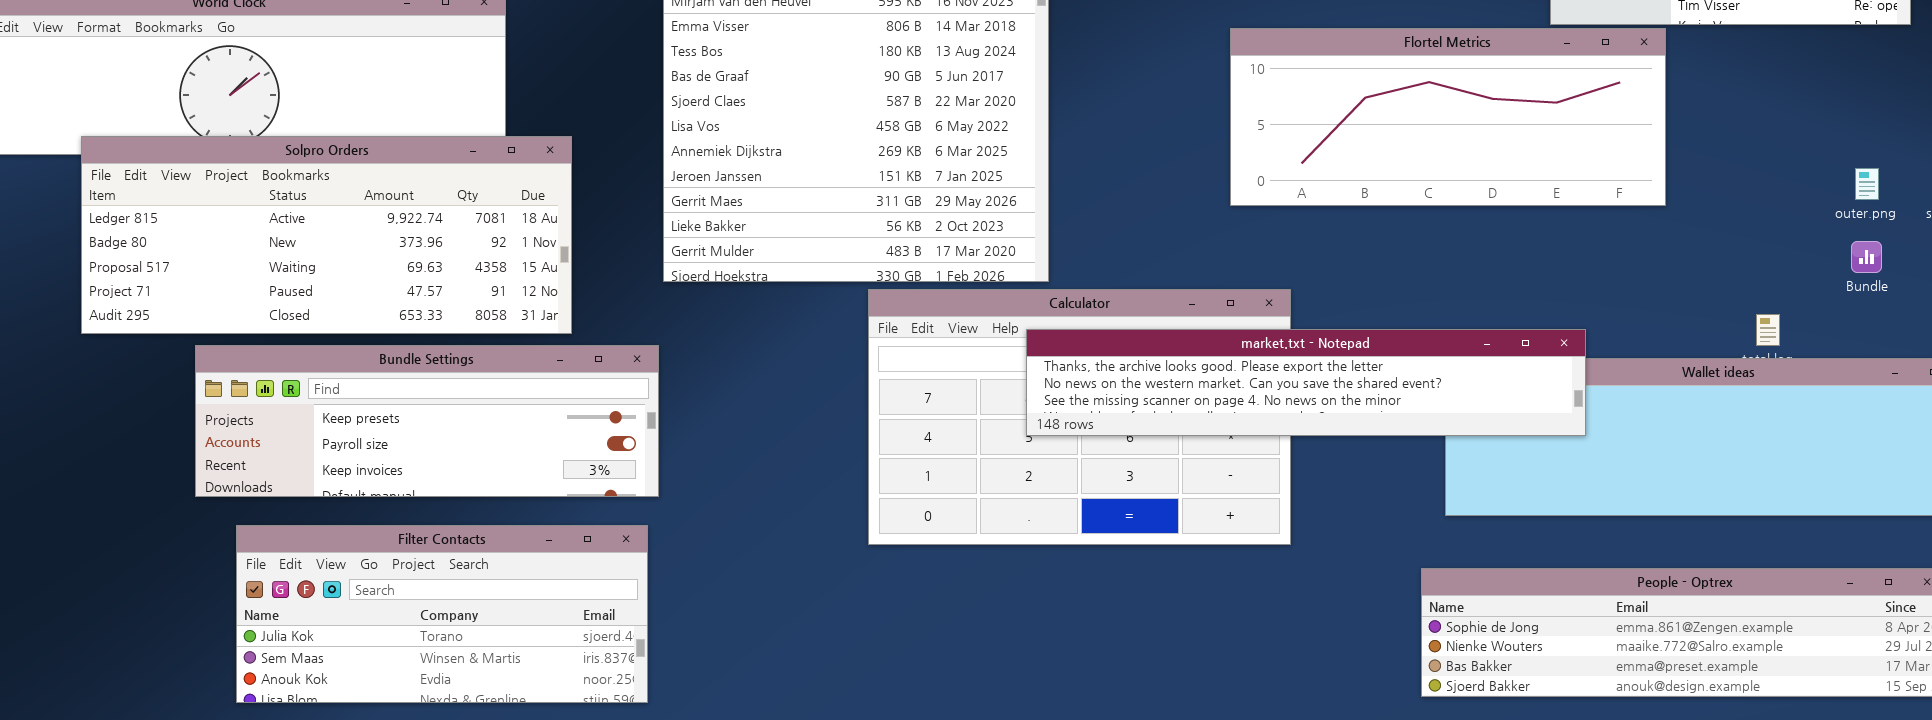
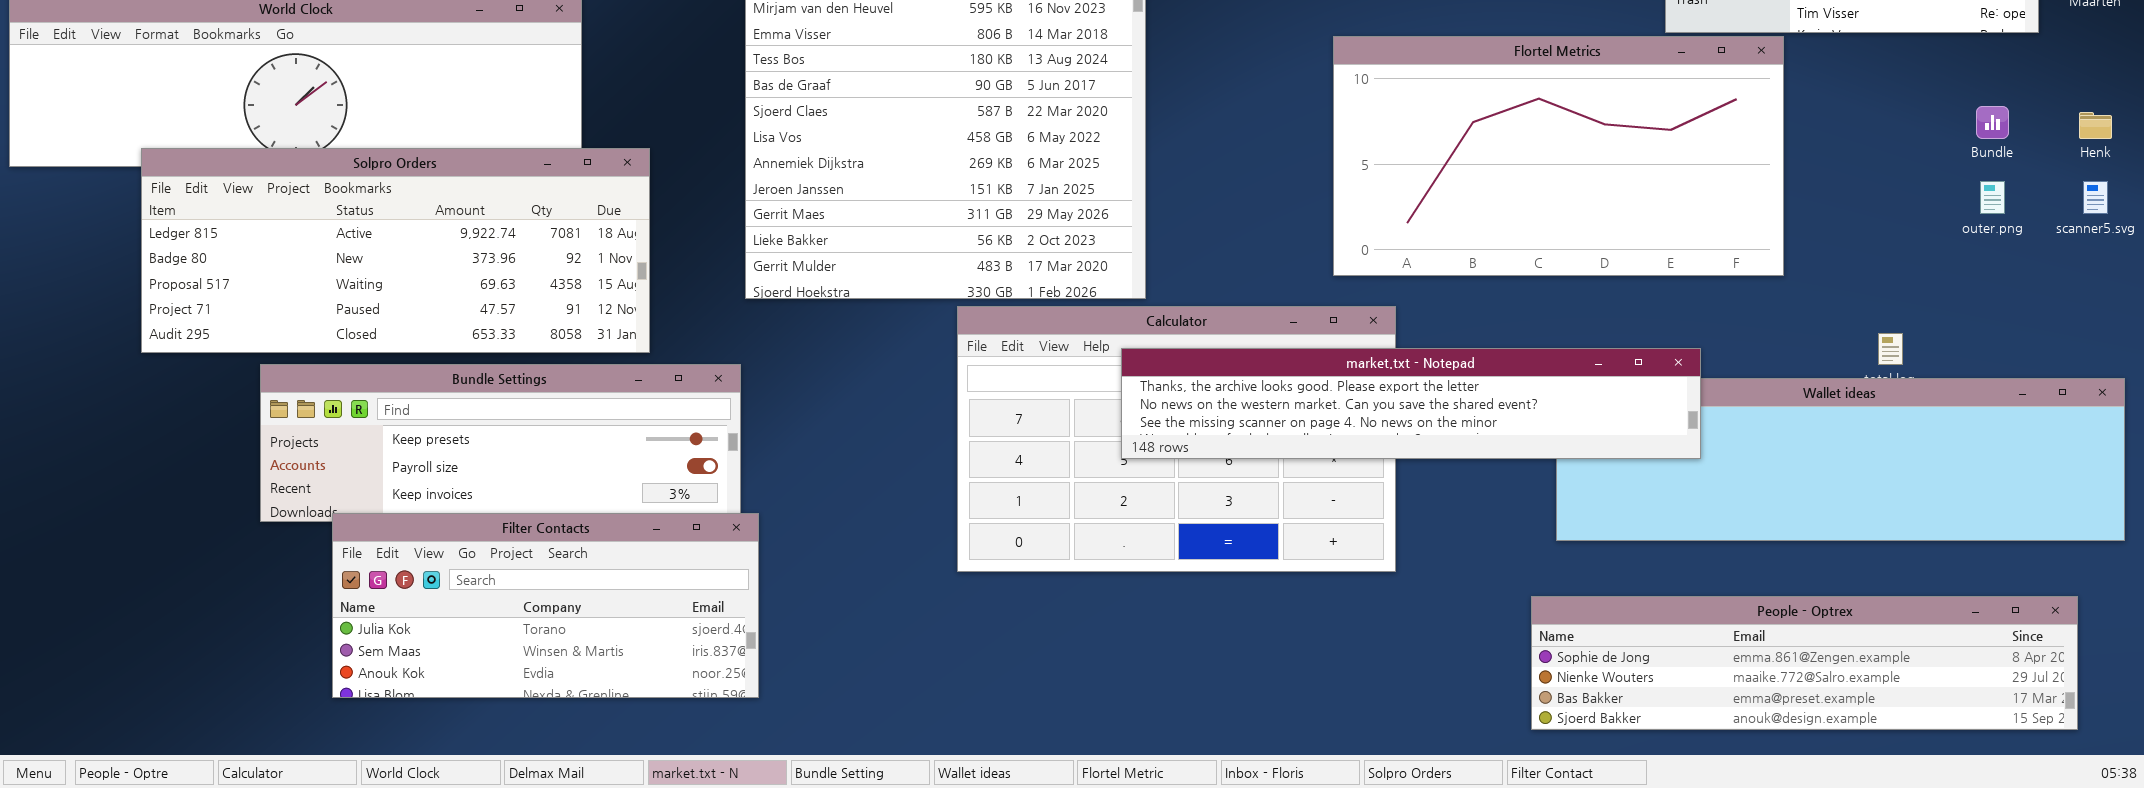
Flortel Metrics: [1230,28,1666,206] -> [1333,36,1784,276], resized
Bundle: [1851,241,1882,273] -> [1976,106,2009,139], moved
Filter Contacts: [236,525,648,703] -> [332,513,759,698], moved

